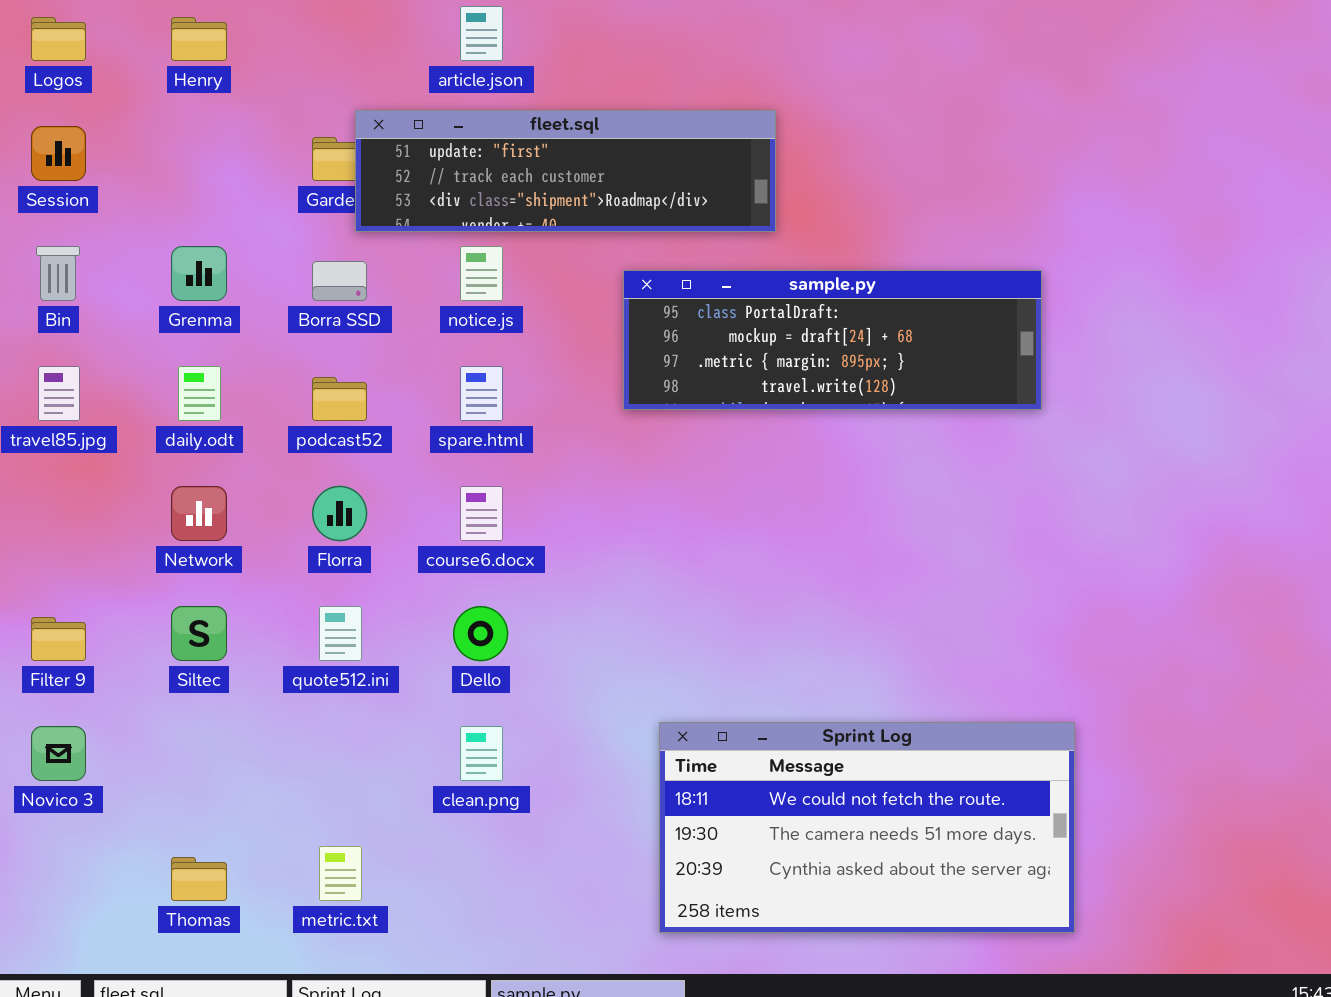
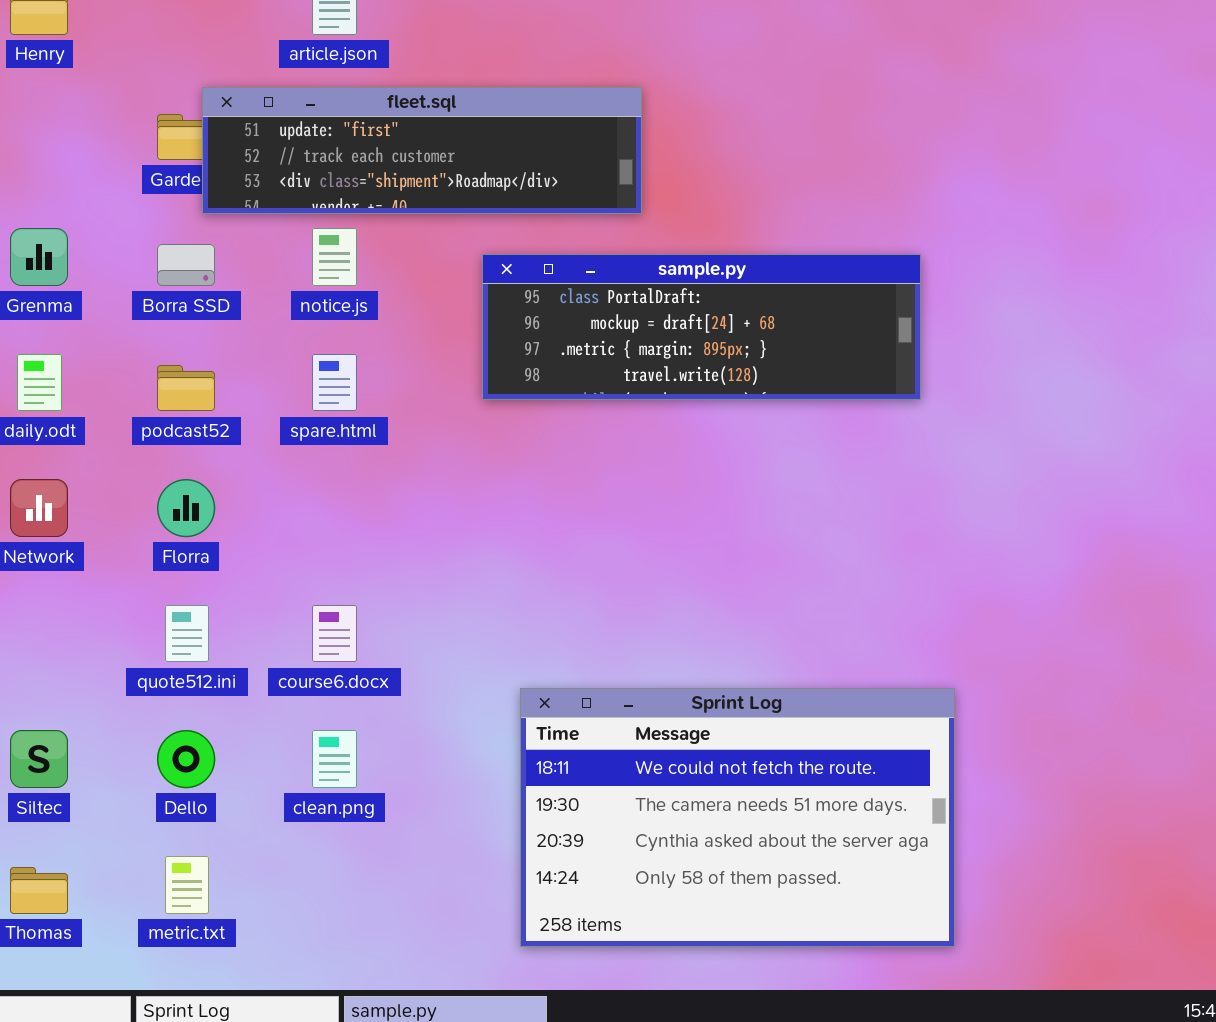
course6.docx: [460,486,503,541] -> [312,605,357,662], moved
Siltec: [171,606,227,661] -> [10,730,68,788], moved
Dello: [453,606,508,661] -> [157,730,215,788], moved
Sprint Log: [659,722,1075,933] -> [520,688,955,947], resized

